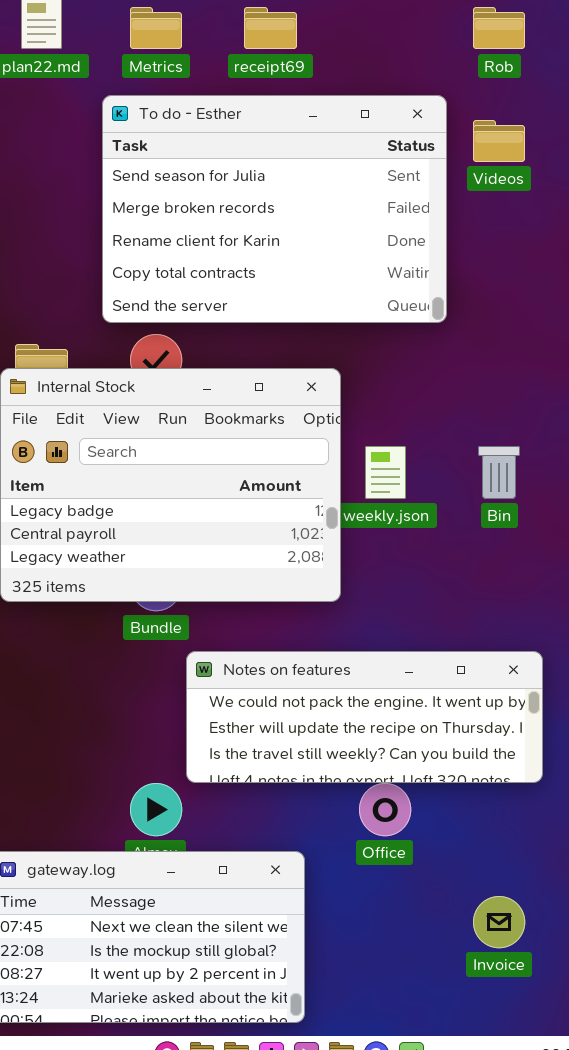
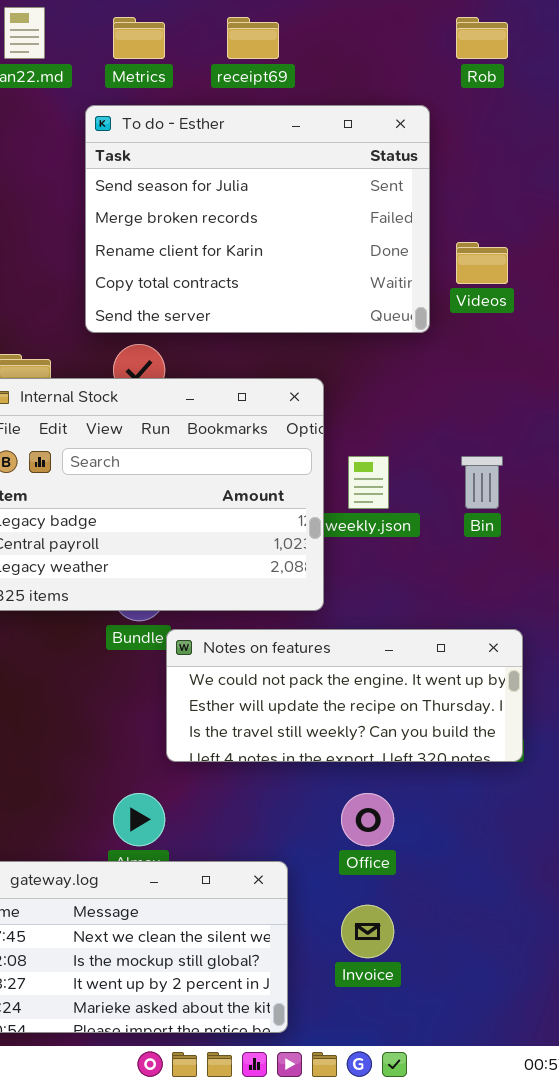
Videos: [473,120,525,162] -> [456,242,508,284], moved
Notes on features: [186,651,543,783] -> [166,629,523,762], moved
Invoice: [473,896,525,948] -> [341,905,394,958], moved

